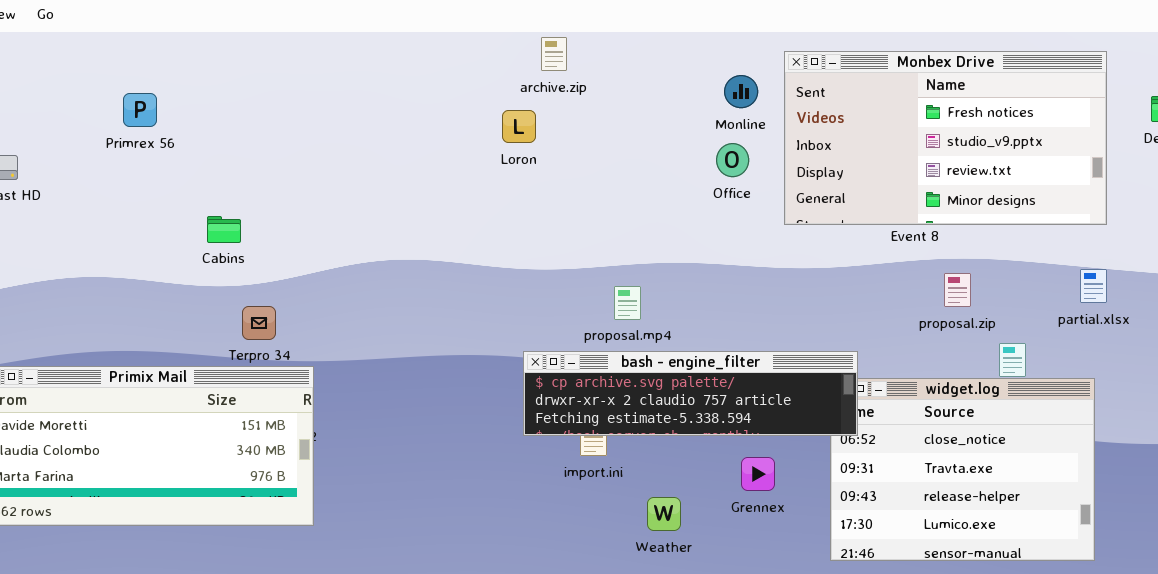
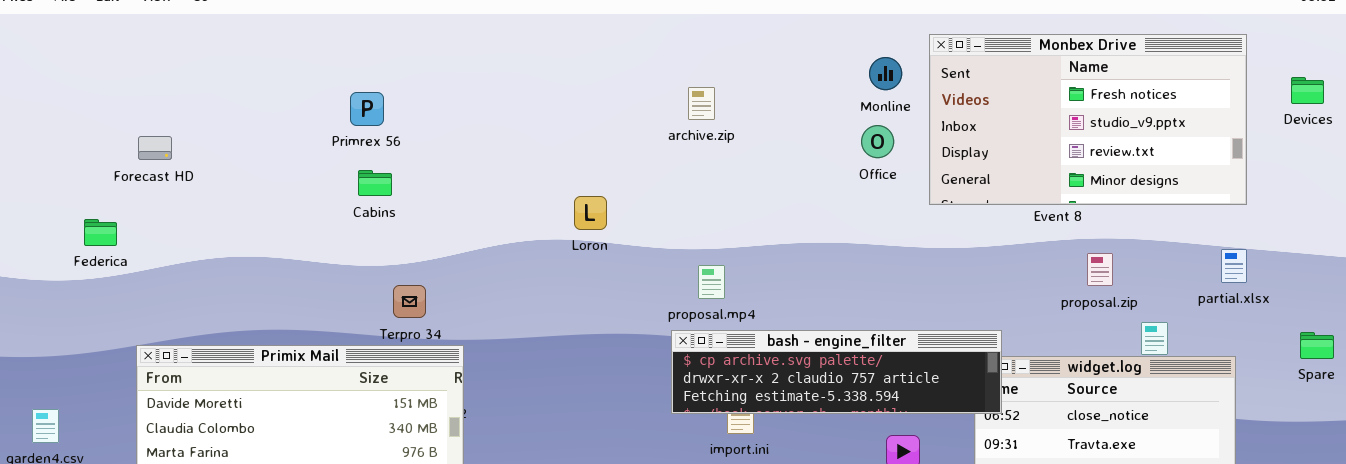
archive.zip: [541,37,567,71] -> [688,87,715,120], moved
Primrex 56: [123,93,157,127] -> [350,92,384,126], moved
Loron: [502,110,536,143] -> [574,196,607,230], moved
Cabins: [207,216,241,243] -> [358,170,392,196], moved
proposal.mp4: [614,286,641,320] -> [698,265,725,299], moved

